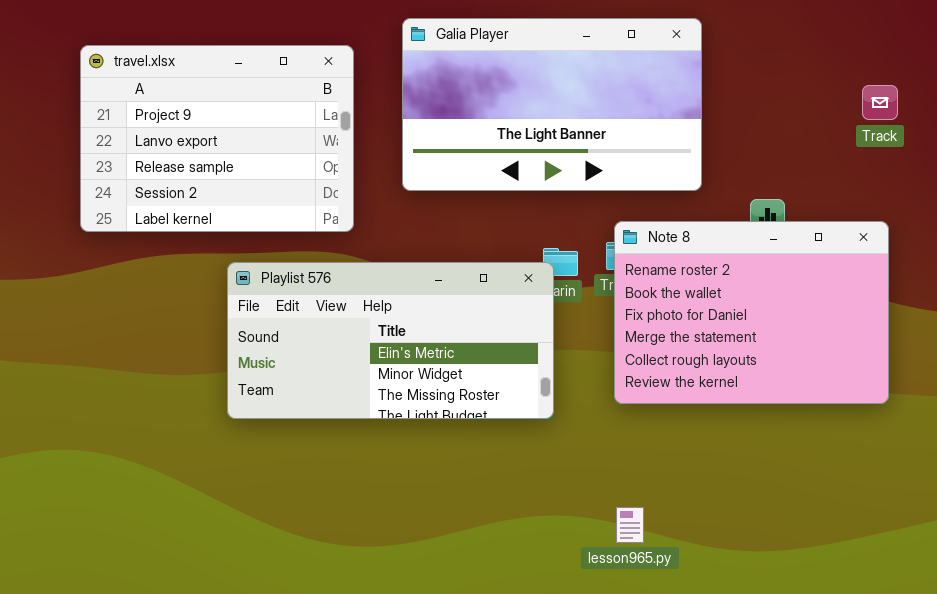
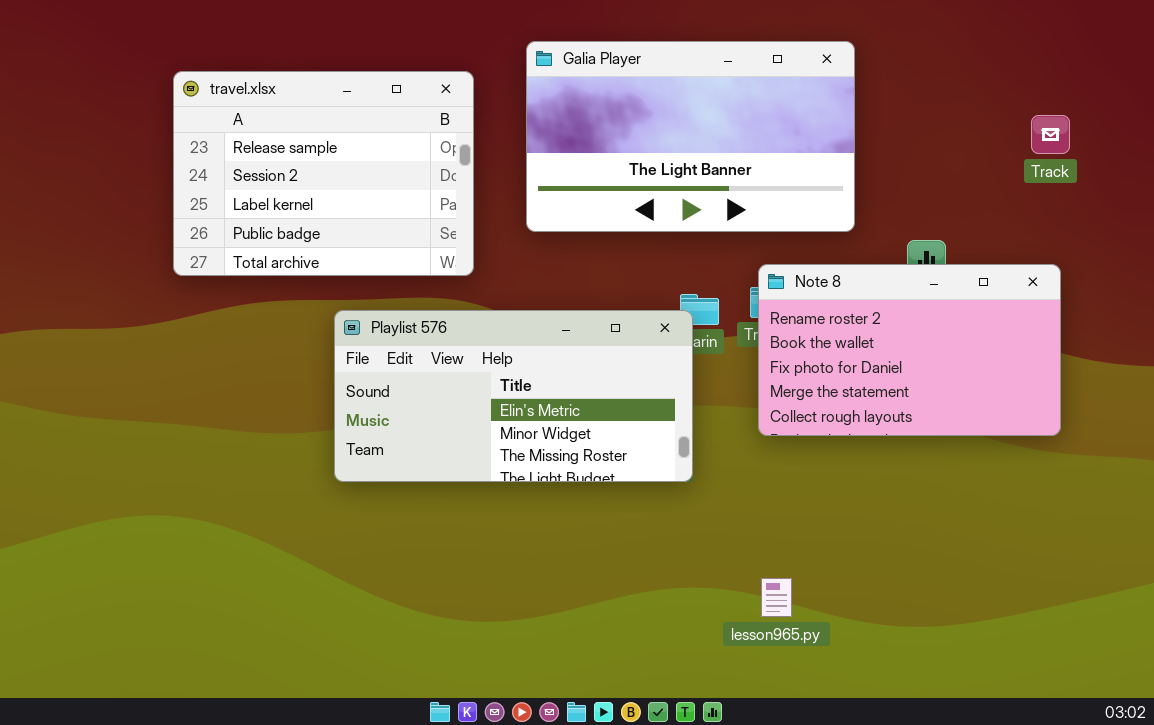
travel.xlsx: [80,45,354,232] -> [173,71,474,276], scrolled down 2 rows
Note 8: [614,221,889,404] -> [758,264,1061,436], resized

